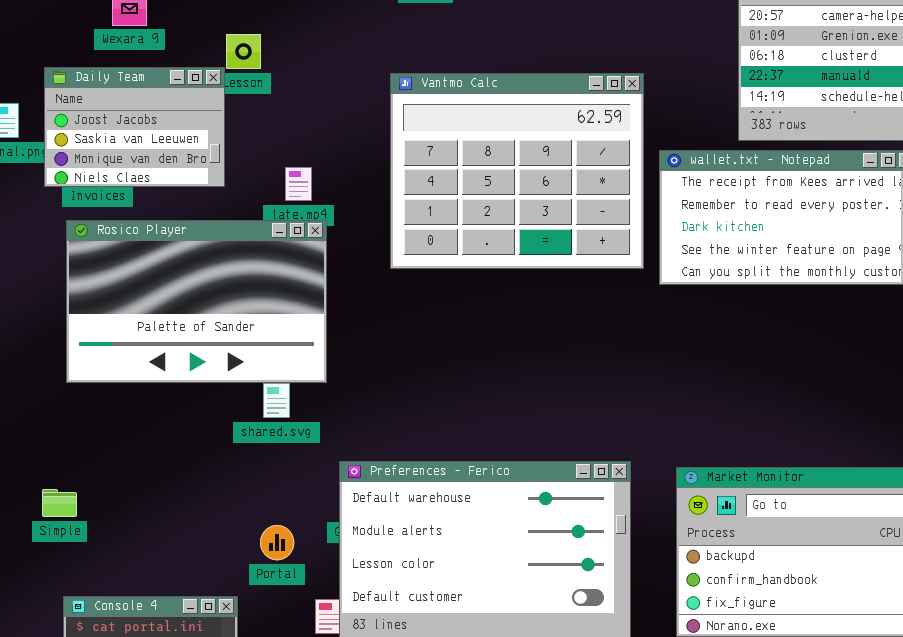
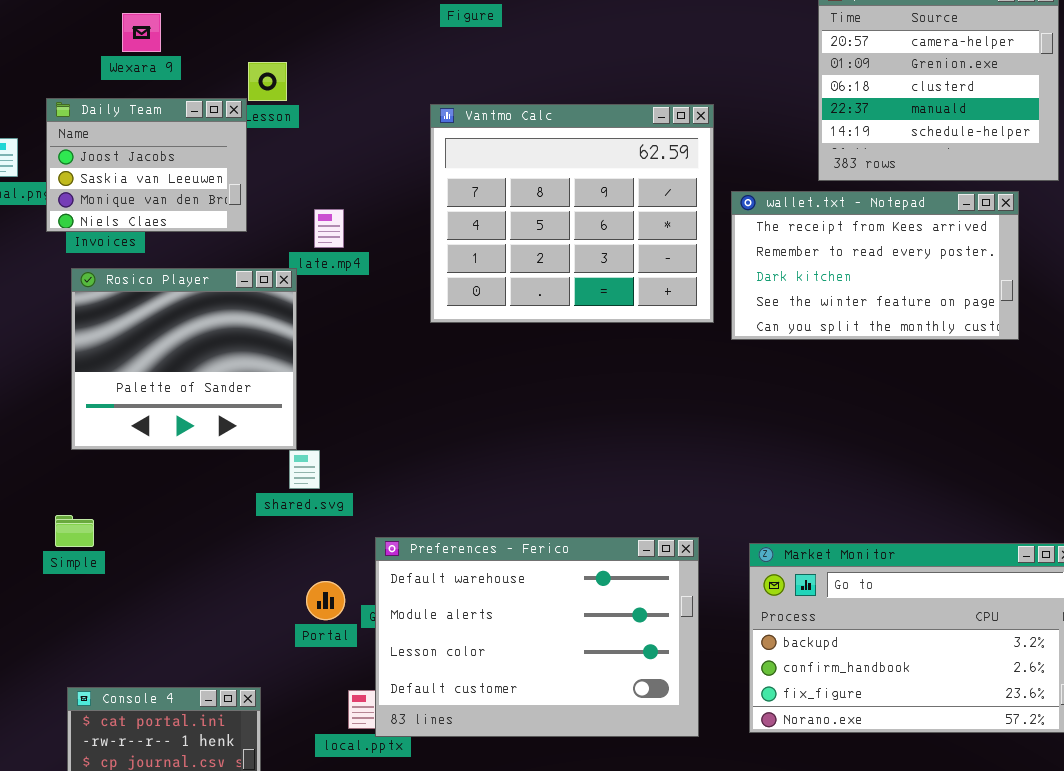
Rosico Player: [66,220,327,383] -> [71,268,297,450], resized
Simple: [42,489,77,517] -> [55,515,94,547], moved
Portal: [260,525,294,560] -> [306,581,345,620], moved

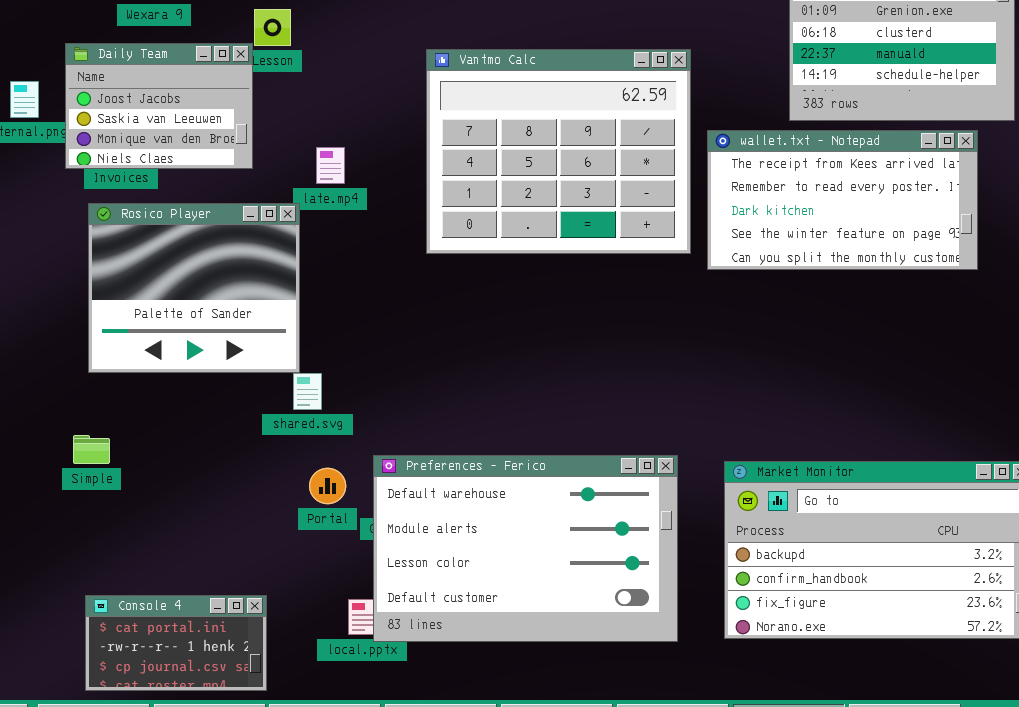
Portal: [306,581,345,620] -> [309,468,346,504], moved

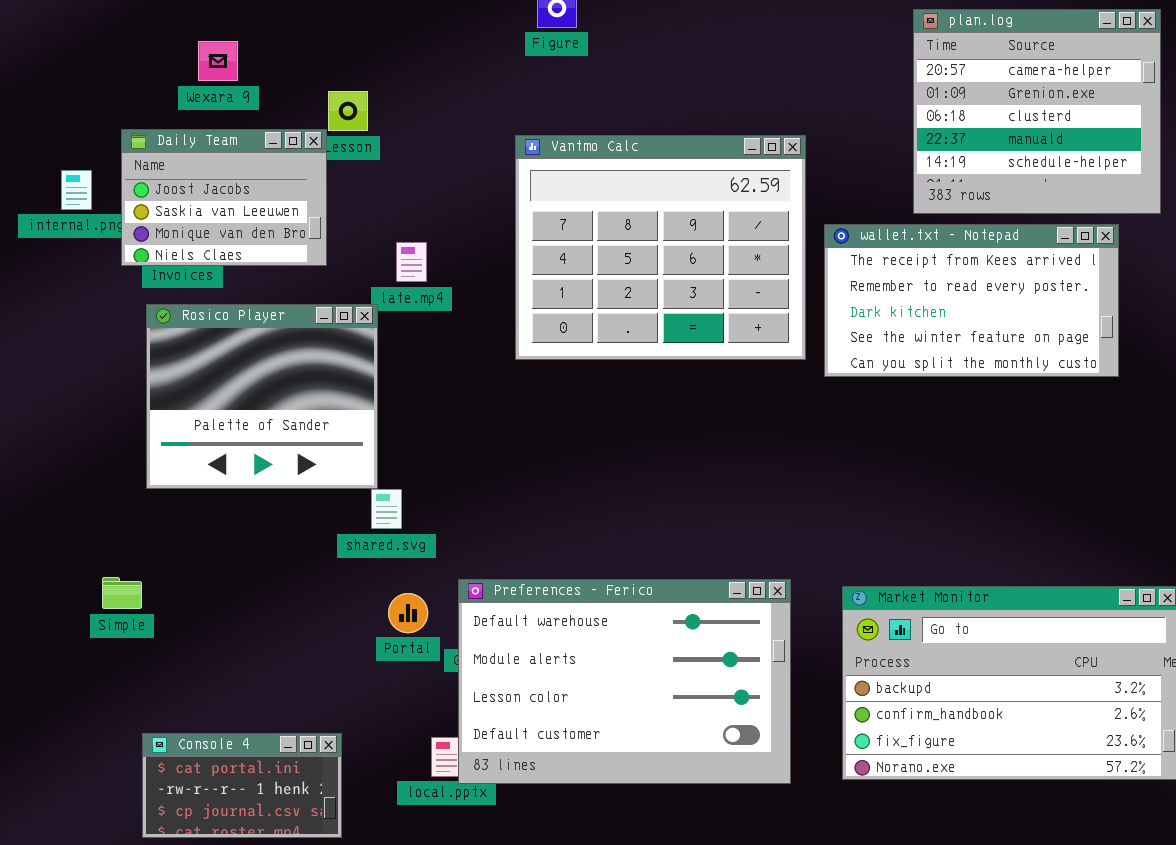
Simple: [73,435,110,464] -> [102,577,142,609], moved

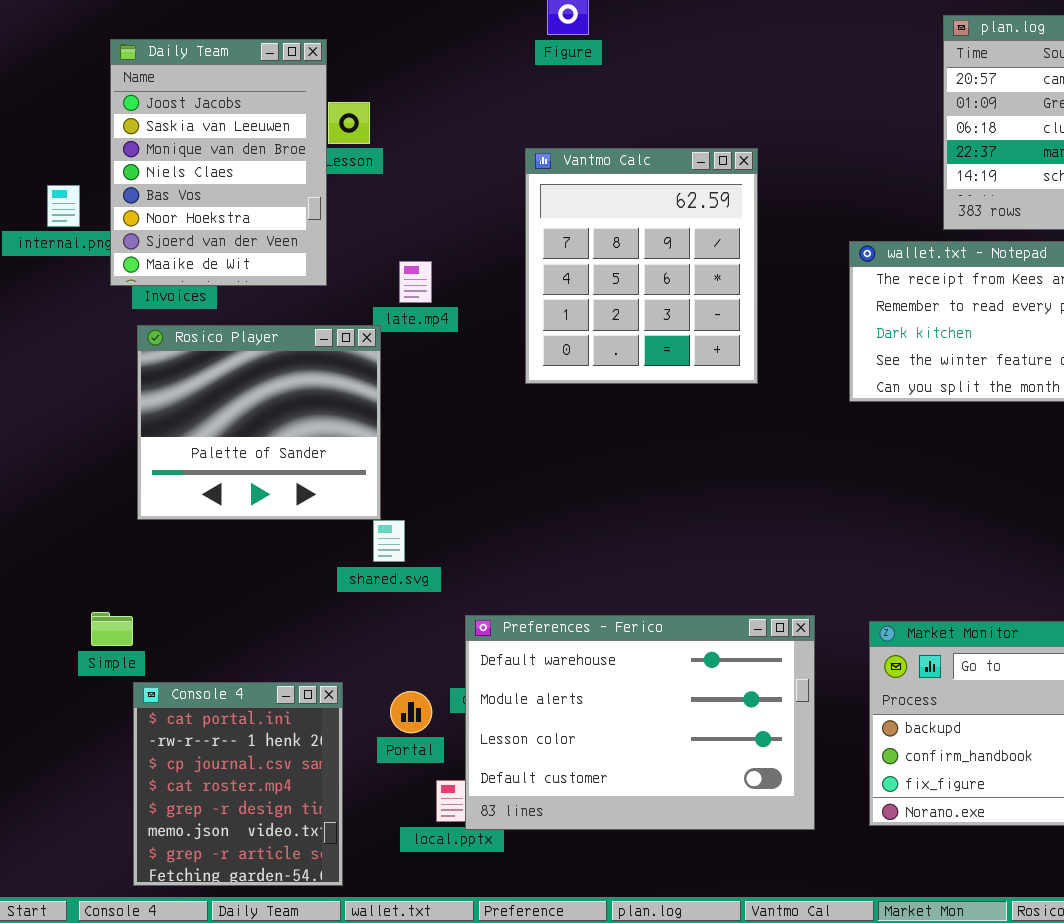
Daily Team: [121,129,327,266] -> [110,39,327,286], resized
Vantmo Calc: [515,135,806,360] -> [525,148,758,384], resized
Portal: [388,593,428,633] -> [390,691,432,733], moved
Console 4: [142,733,342,838] -> [133,682,343,886], resized

